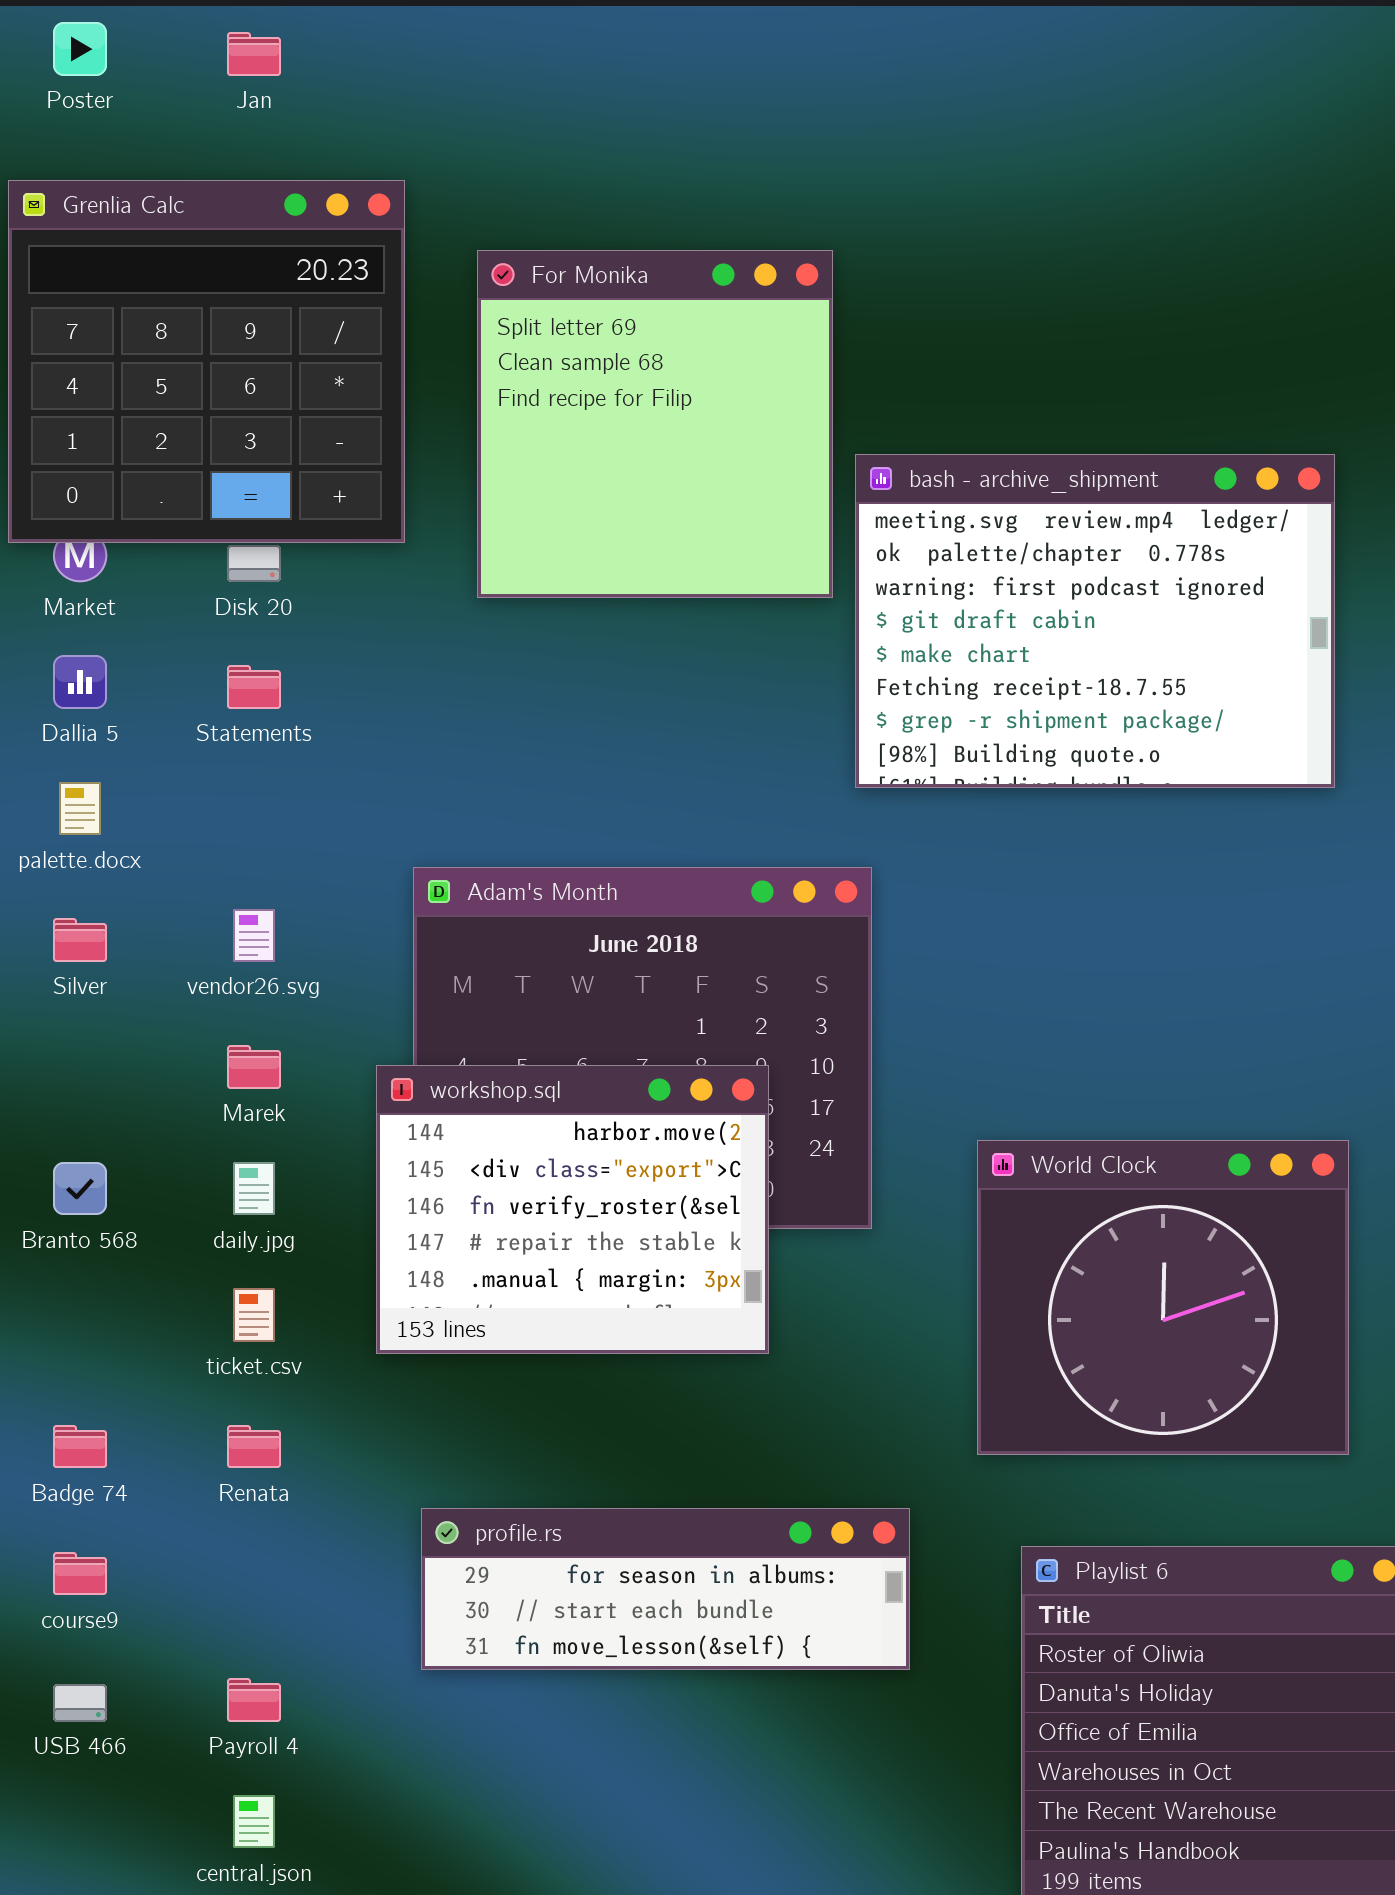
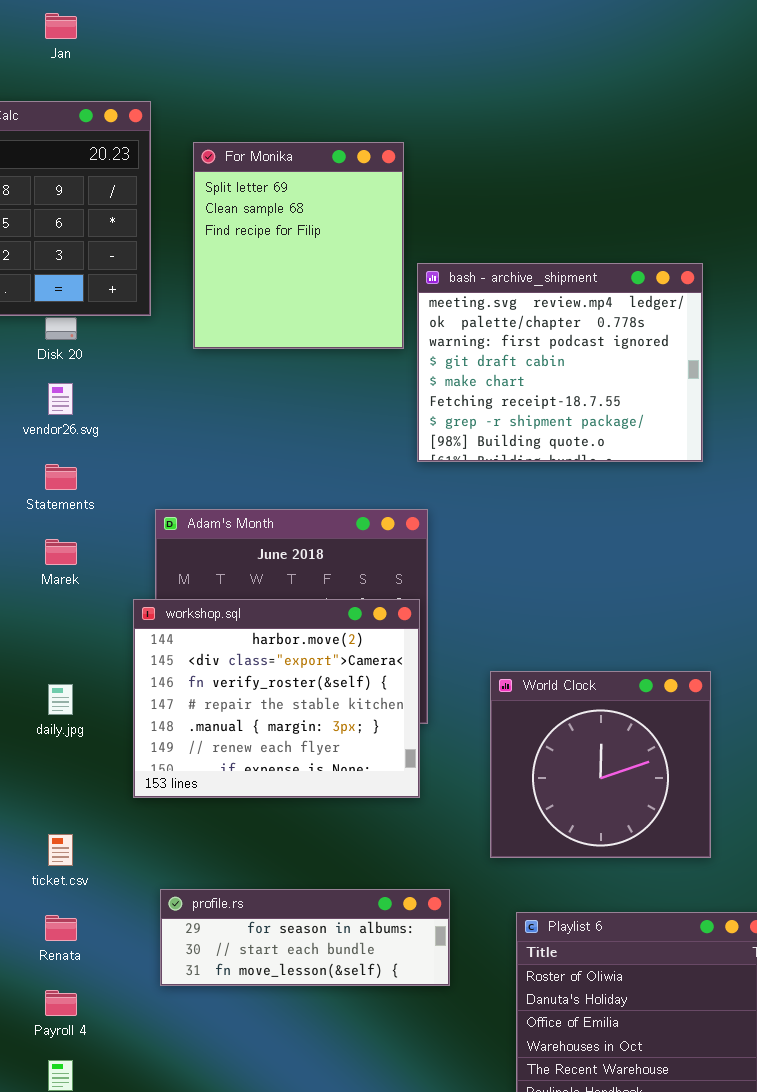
Statements: [227,665,281,709] -> [45,464,77,490], moved
vendor26.svg: [233,909,275,962] -> [48,383,73,415], moved
Marek: [227,1045,281,1089] -> [45,539,77,565], moved
workshop.sql: [376,1065,769,1354] -> [133,599,420,798], resized
ticket.csv: [233,1288,275,1342] -> [48,834,73,866], moved
Renata: [227,1425,281,1468] -> [45,915,77,941], moved

